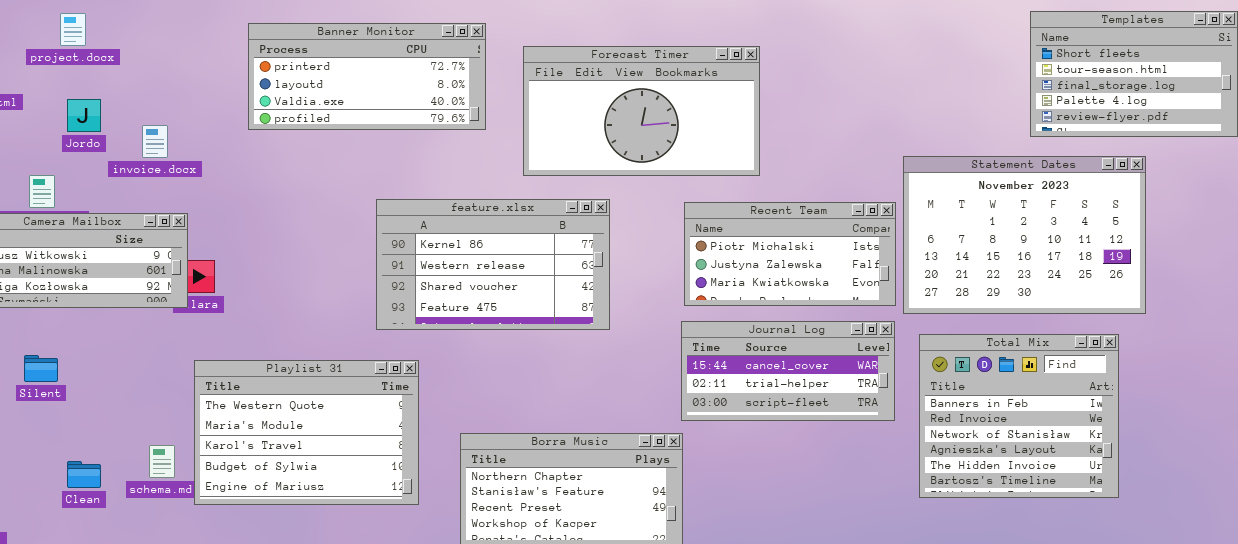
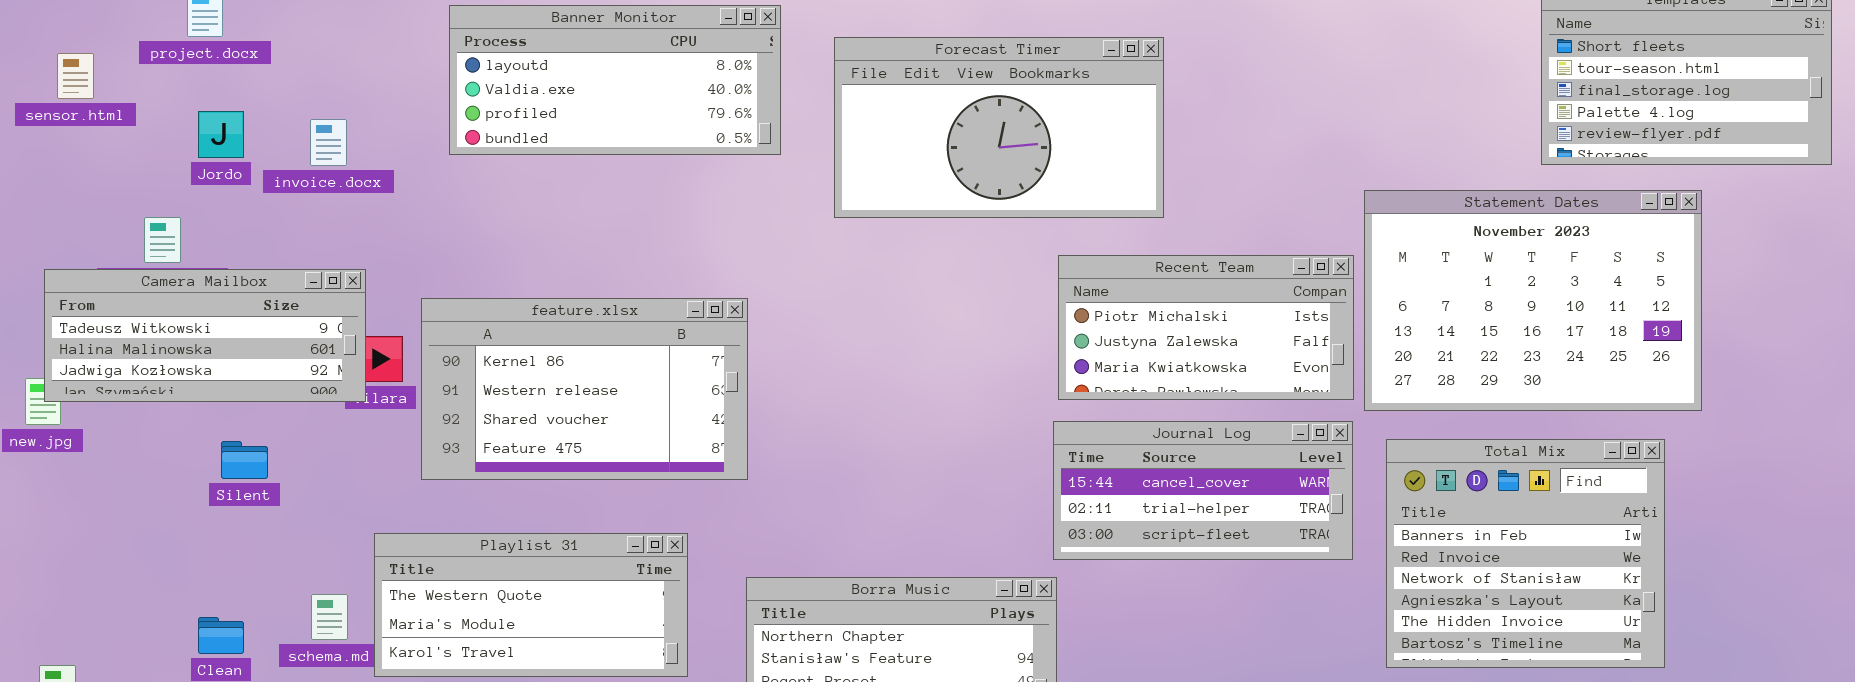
Banner Monitor: [248,23,486,130] -> [449,5,781,155], scrolled down 1 row
invoice.docx: [142,125,168,158] -> [310,119,347,166], moved
feature.xlsx: [376,199,610,330] -> [421,298,748,480], moved
Silent: [24,355,58,382] -> [221,441,268,479], moved
Playlist 31: [194,360,419,505] -> [374,533,688,677], resized

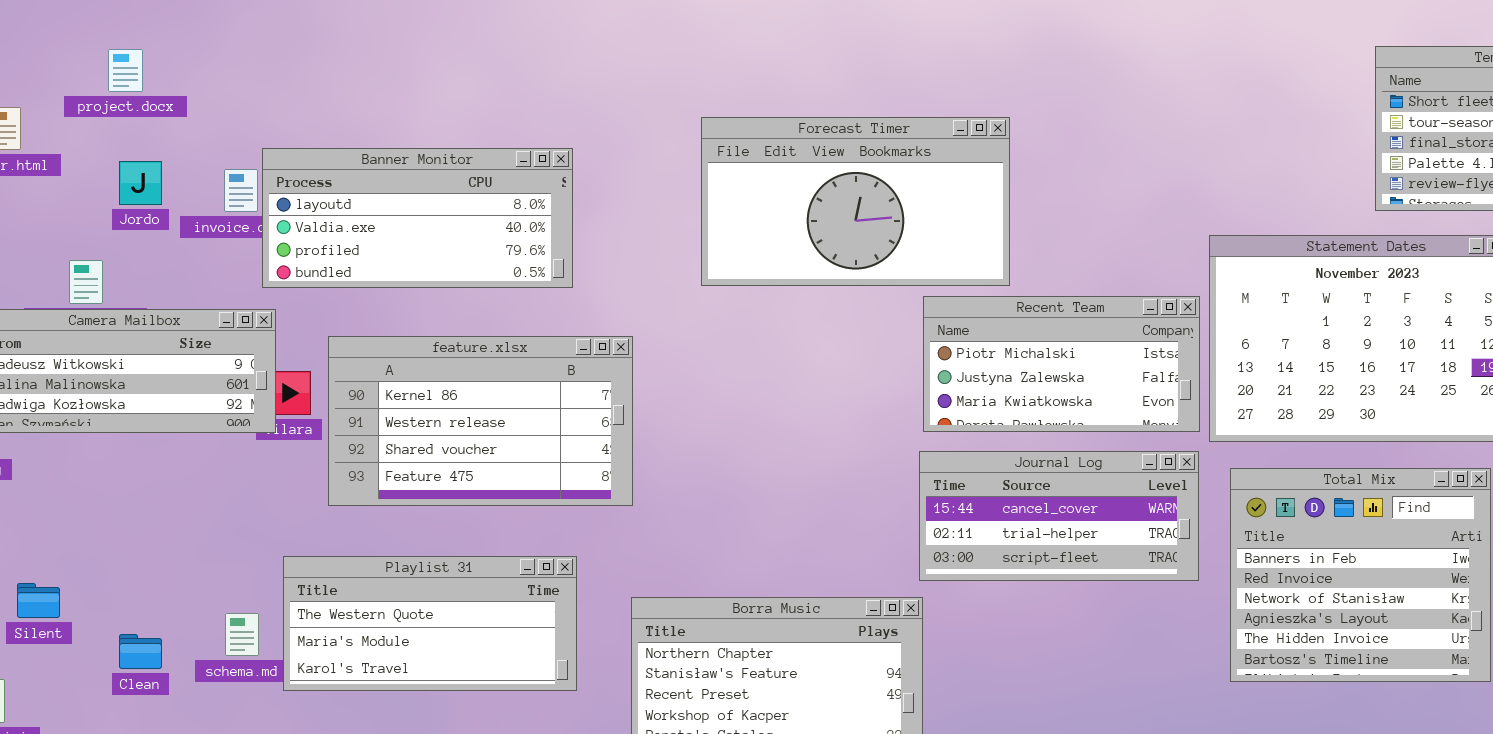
Banner Monitor: [449,5,781,155] -> [262,148,573,288], moved
Forecast Timer: [834,37,1164,218] -> [701,117,1010,286], moved
Silent: [221,441,268,479] -> [17,583,60,618], moved

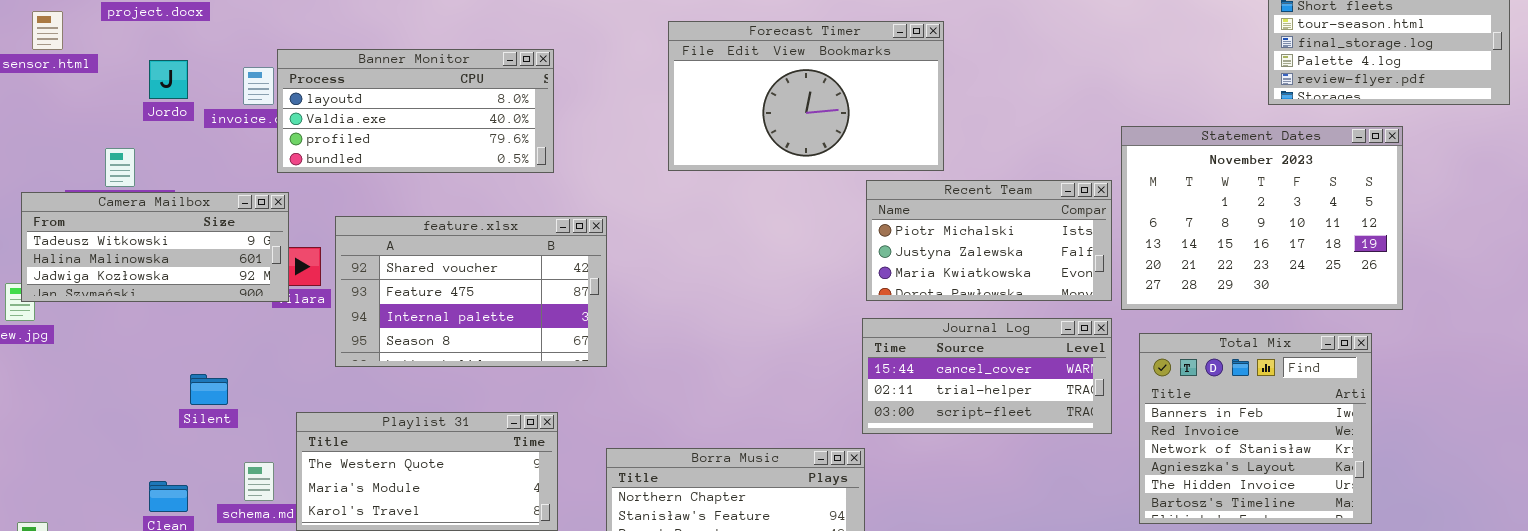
feature.xlsx: [328,336,633,506] -> [335,216,607,367], scrolled down 2 rows
Silent: [17,583,60,618] -> [190,374,228,405], moved

